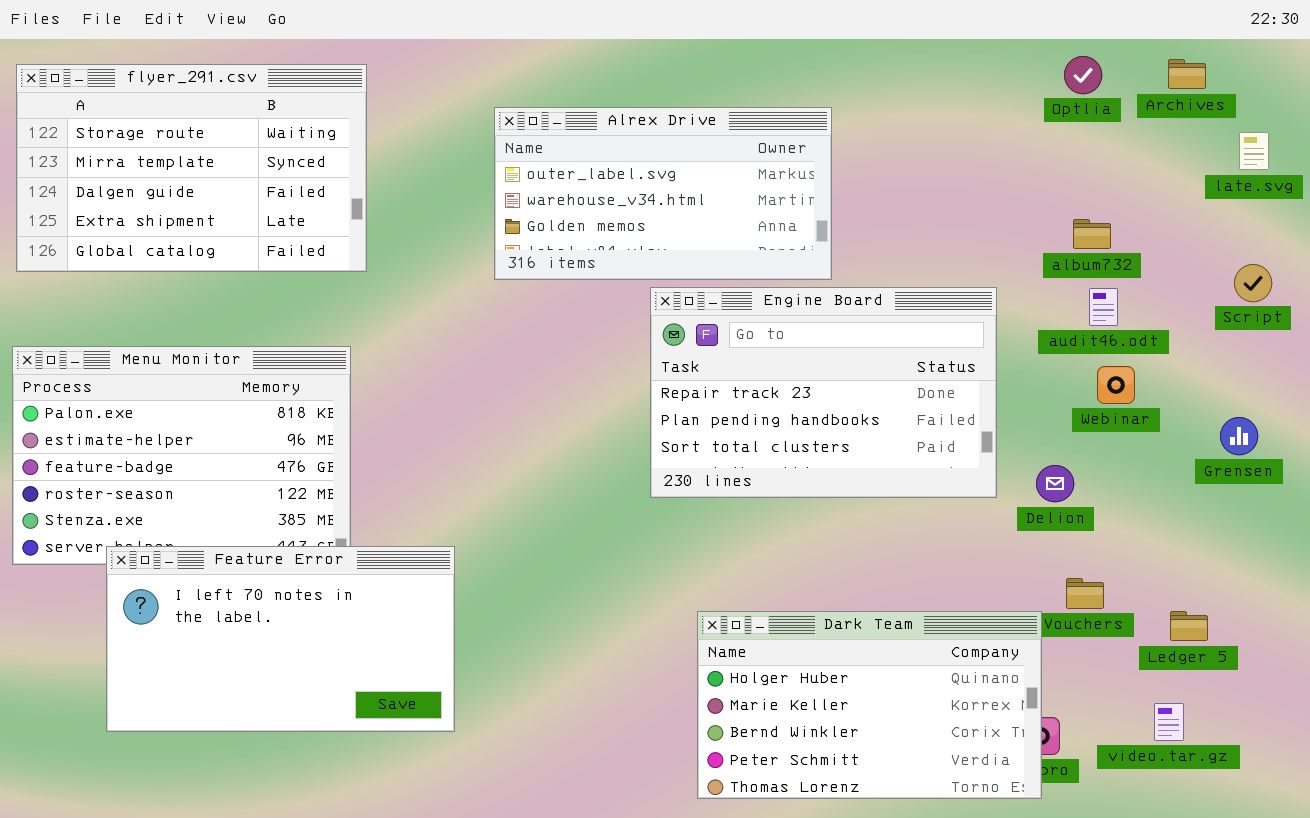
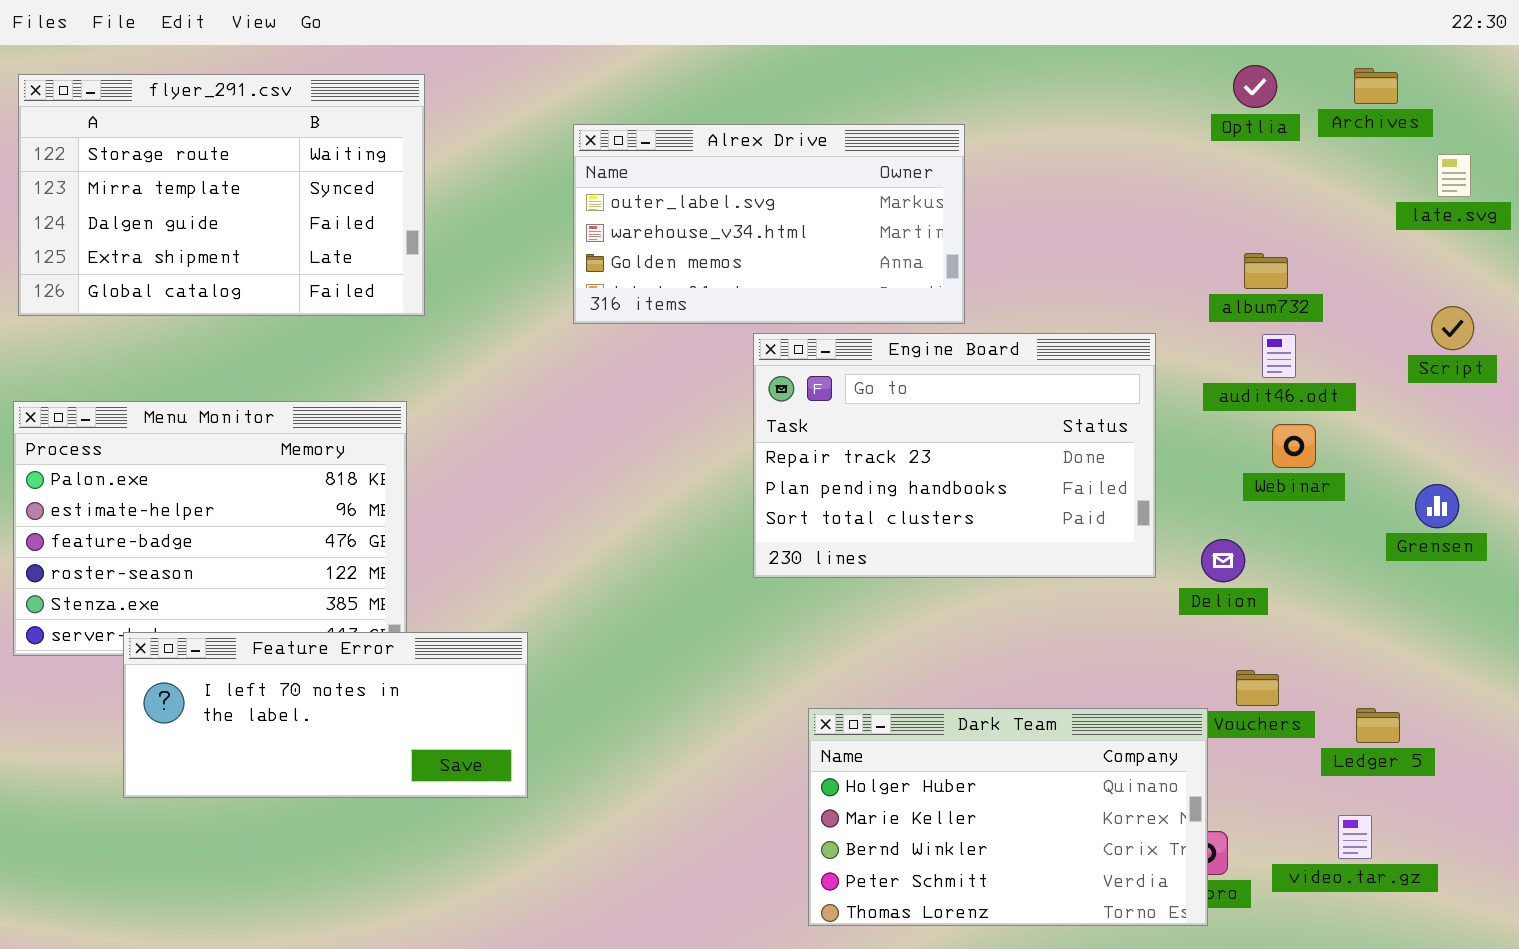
Feature Error: [106,546,455,732] -> [123,632,528,798], resized

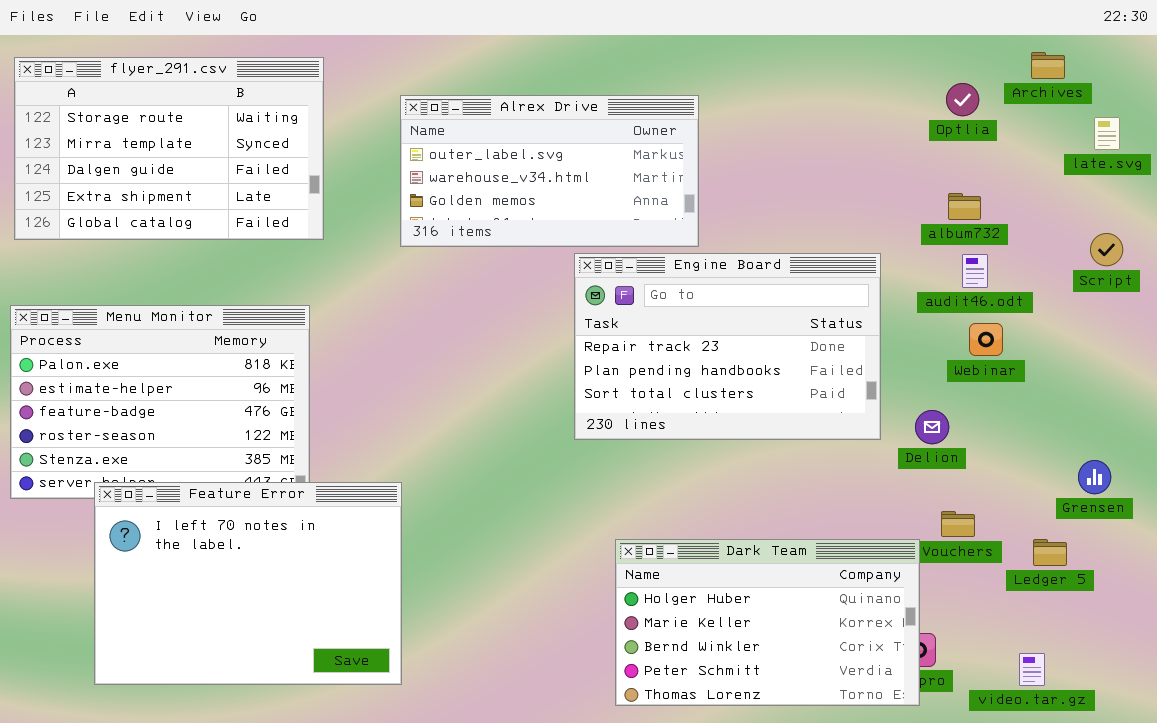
Optlia: [1233,65,1277,108] -> [946,83,979,116], moved
Alrex Drive: [573,124,965,324] -> [400,95,699,247], moved
Grensen: [1415,484,1459,528] -> [1078,460,1111,494], moved
Feature Error: [123,632,528,798] -> [94,482,402,685], resized
video.tar.gz: [1338,815,1372,859] -> [1019,653,1045,686], moved

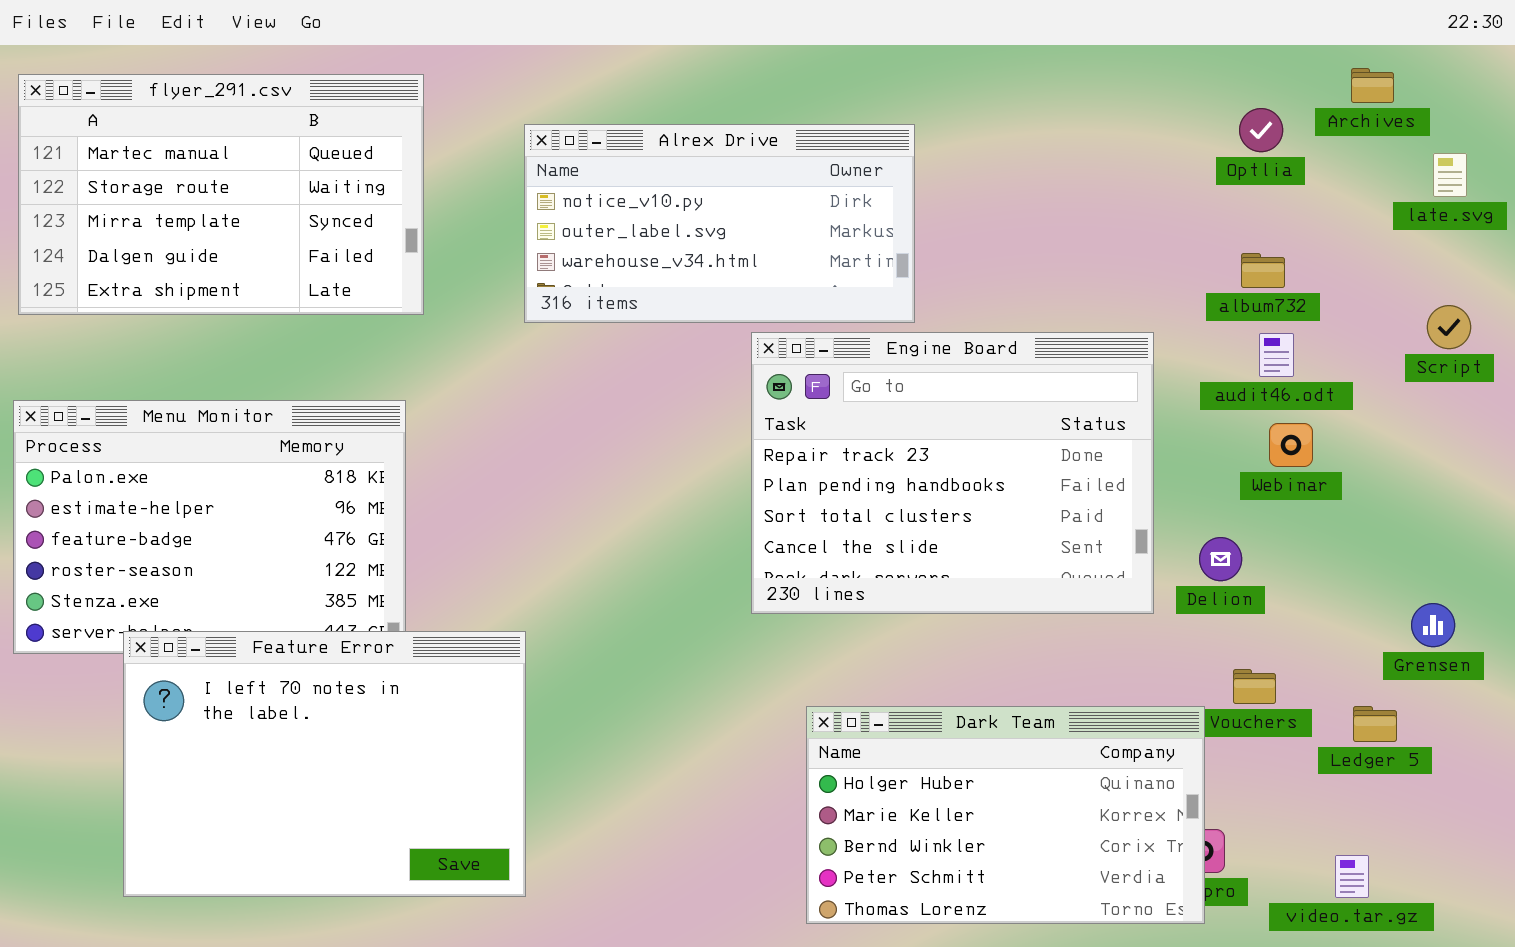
flyer_291.csv: [14,57,324,240] -> [18,74,424,315], scrolled up 1 row
Alrex Drive: [400,95,699,247] -> [524,124,915,323], scrolled up 1 row
Engine Board: [574,253,881,440] -> [751,332,1154,614], resized

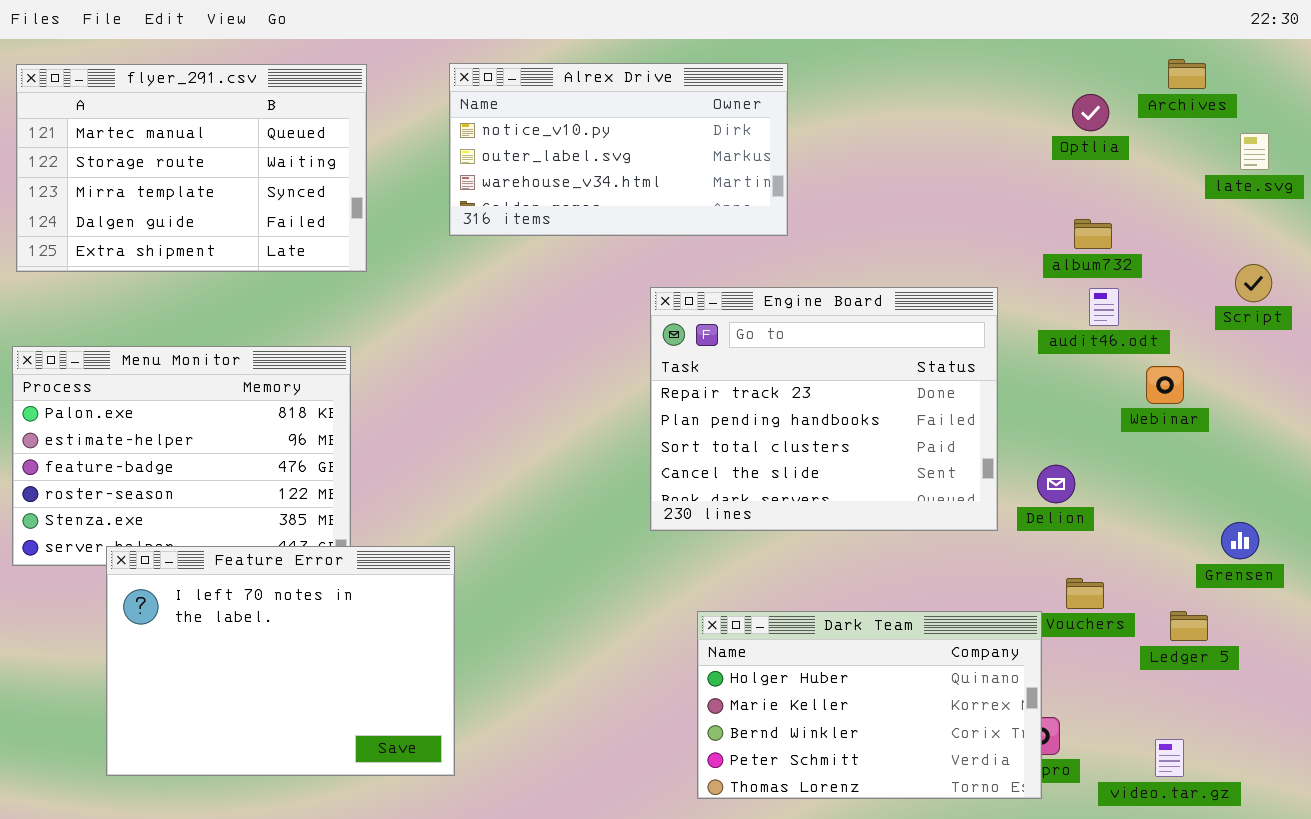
Alrex Drive: [524,124,915,323] -> [449,63,788,236], moved
Webinar: [1269,423,1313,467] -> [1146,366,1184,404], moved

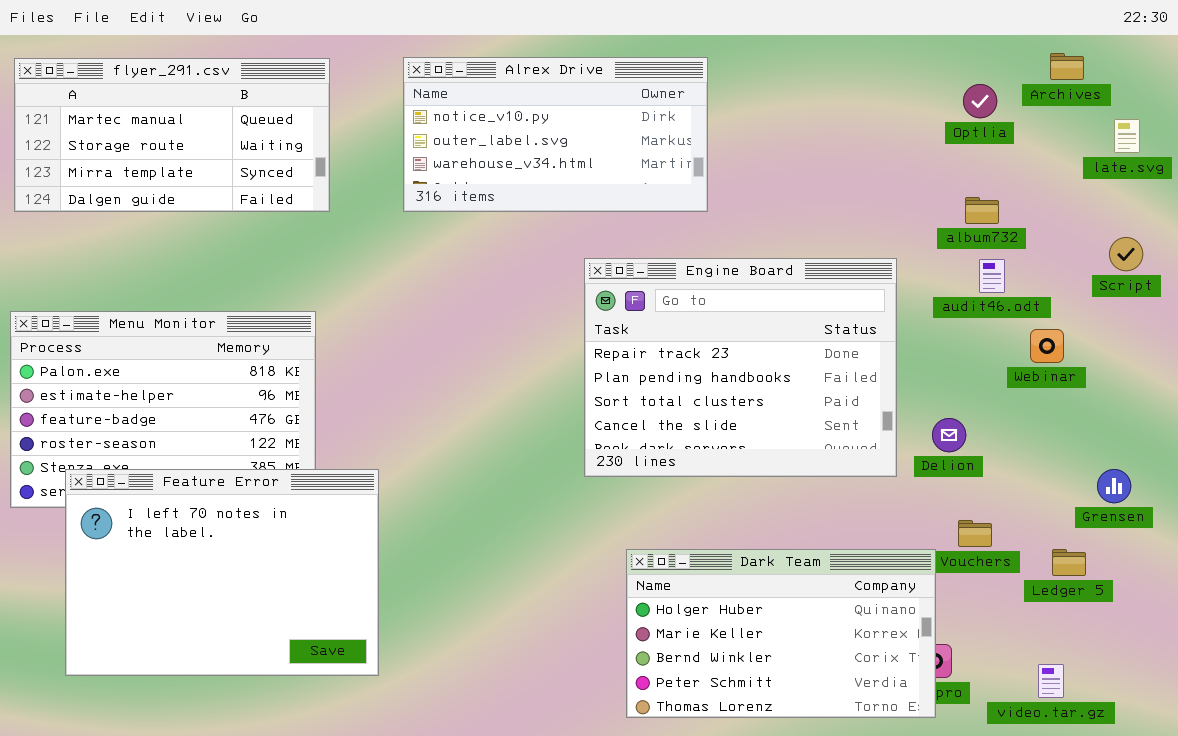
flyer_291.csv: [16,64,367,272] -> [14,58,330,212], resized
Feature Error: [106,546,455,776] -> [65,469,379,676], moved

